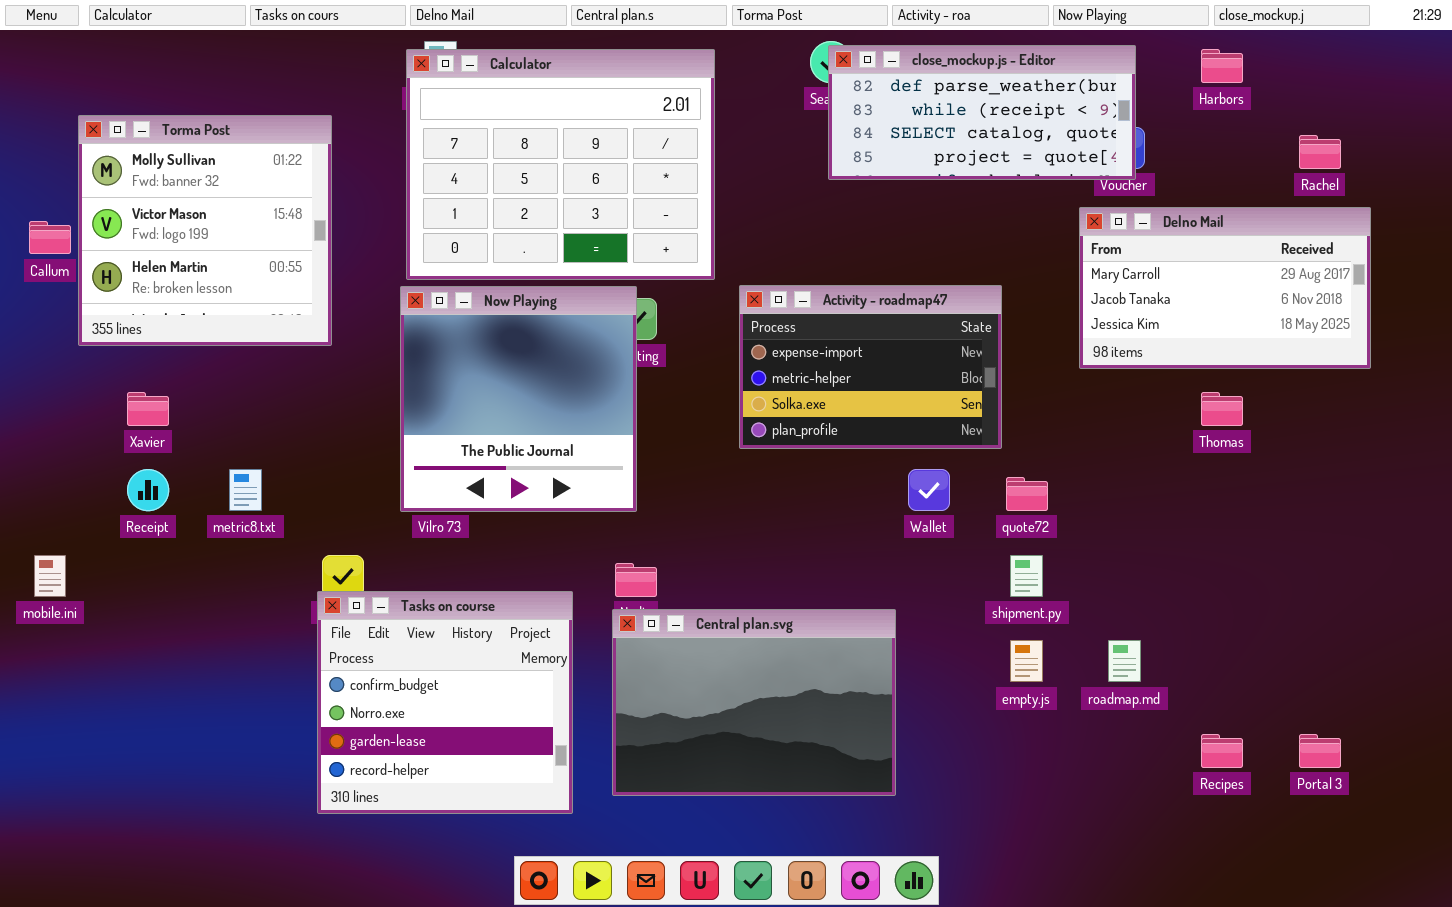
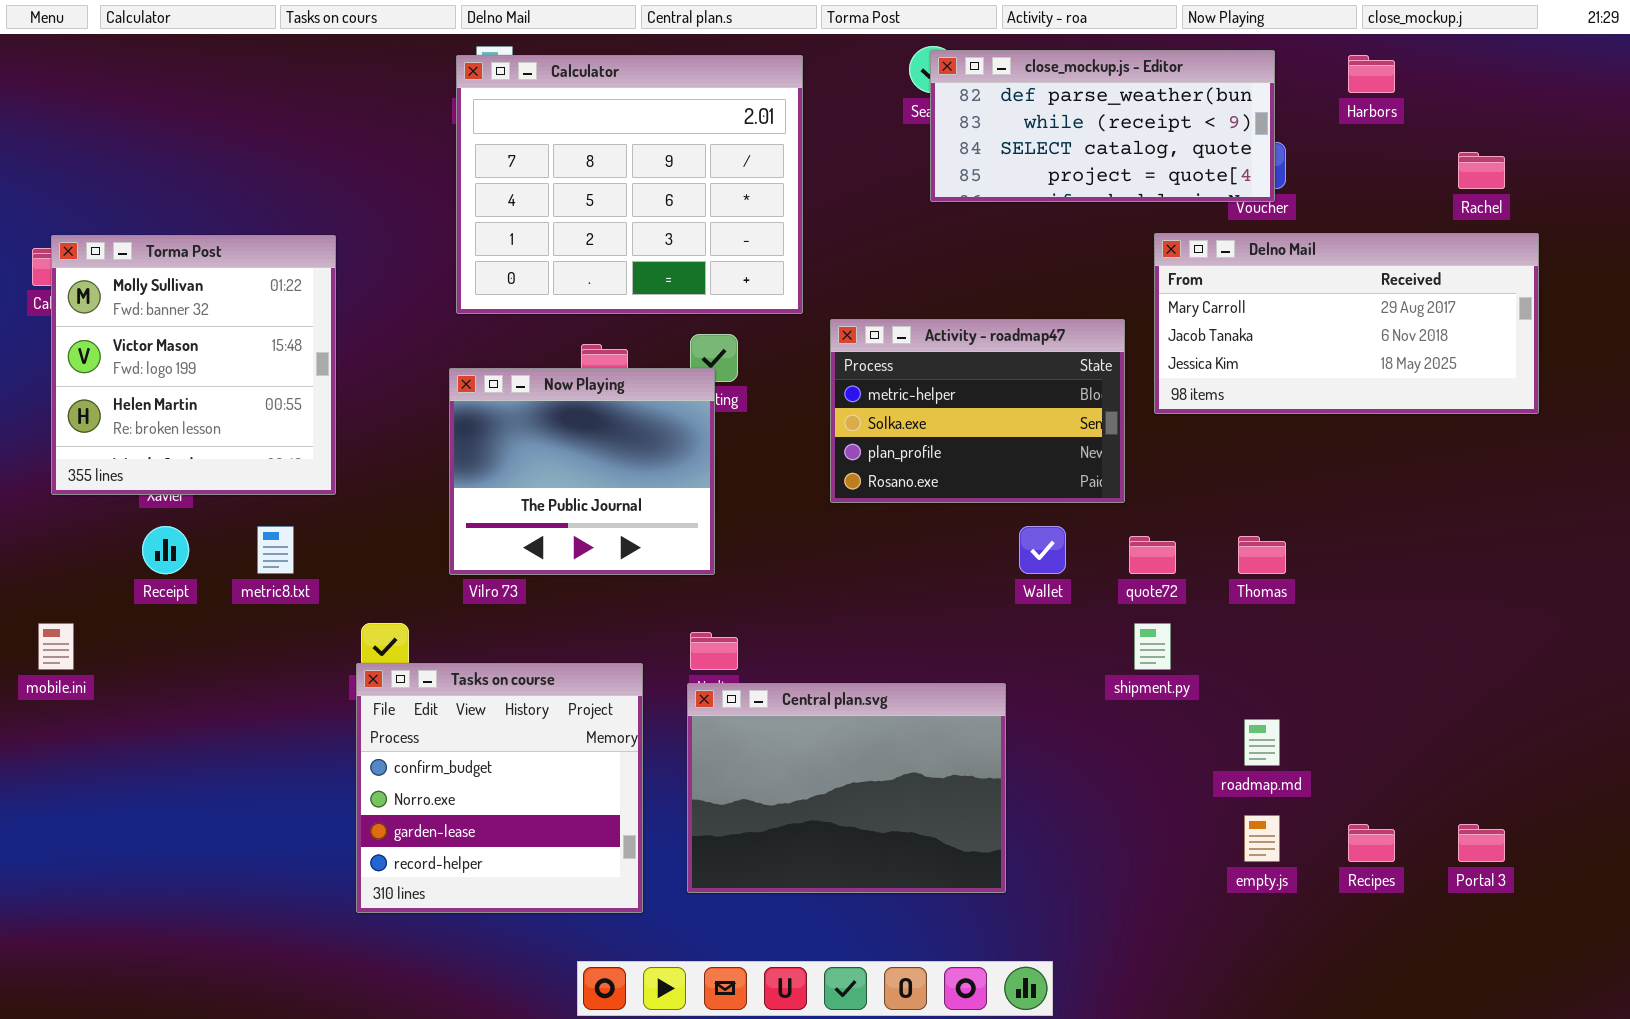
Torma Post: [78,115,332,346] -> [51,235,336,495], moved
Delno Mail: [1079,207,1371,369] -> [1154,233,1539,414], resized
Activity - roadmap47: [739,285,1002,449] -> [830,319,1125,503], scrolled down 1 row
Now Playing: [400,286,637,512] -> [449,368,715,575], resized
Thomas: [1201,392,1243,426] -> [1238,536,1286,574], moved
empty.js: [1010,640,1043,682] -> [1244,815,1280,862], moved

